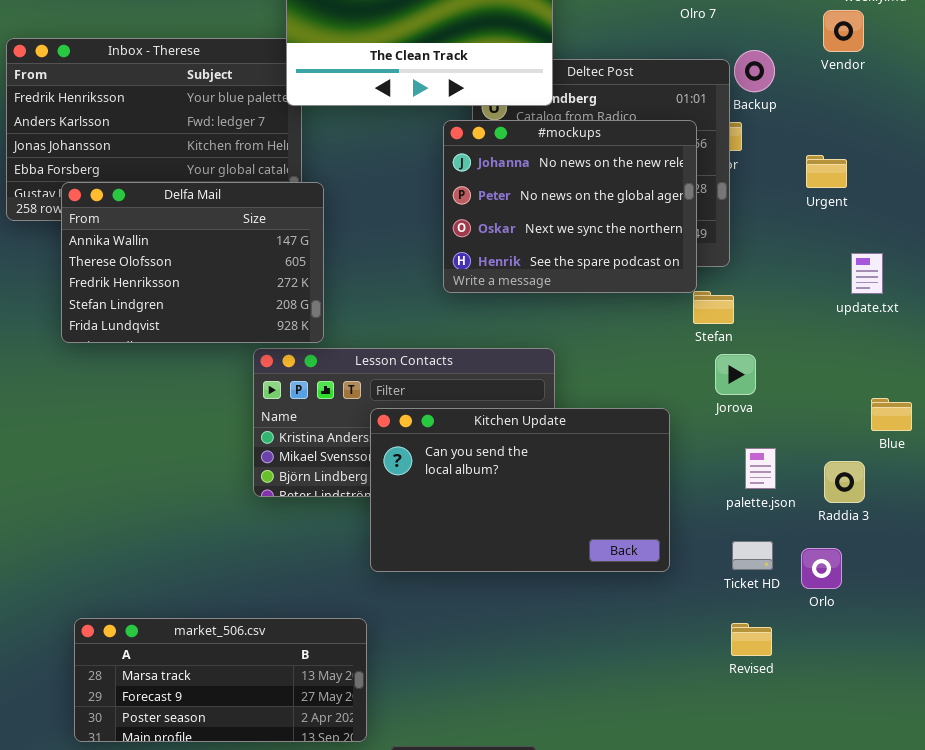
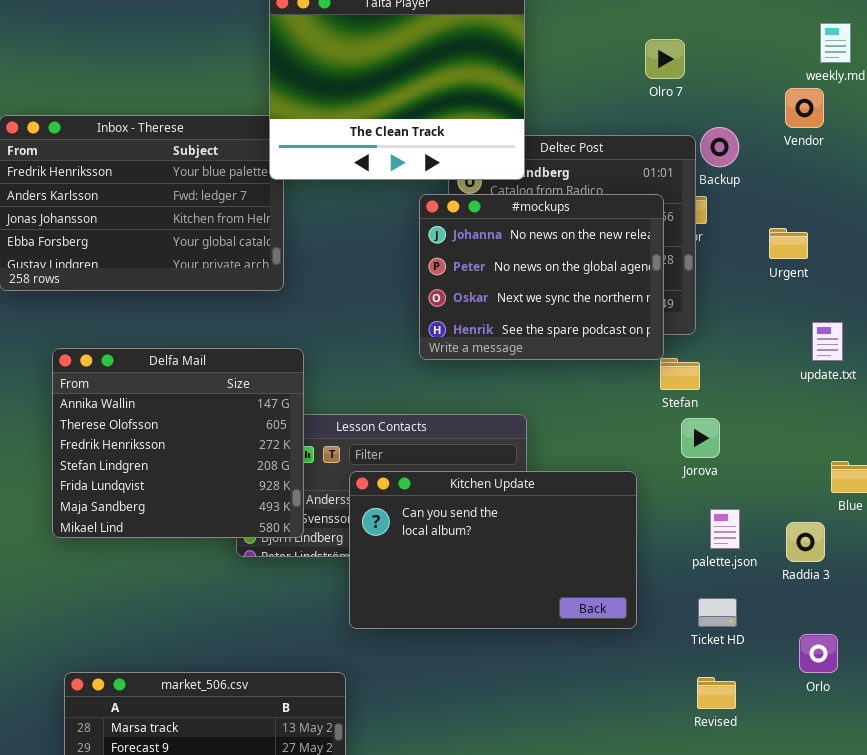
Delfa Mail: [61,182,324,343] -> [52,348,304,538], moved, resized
Orlo: [801,548,842,589] -> [799,634,838,673], moved

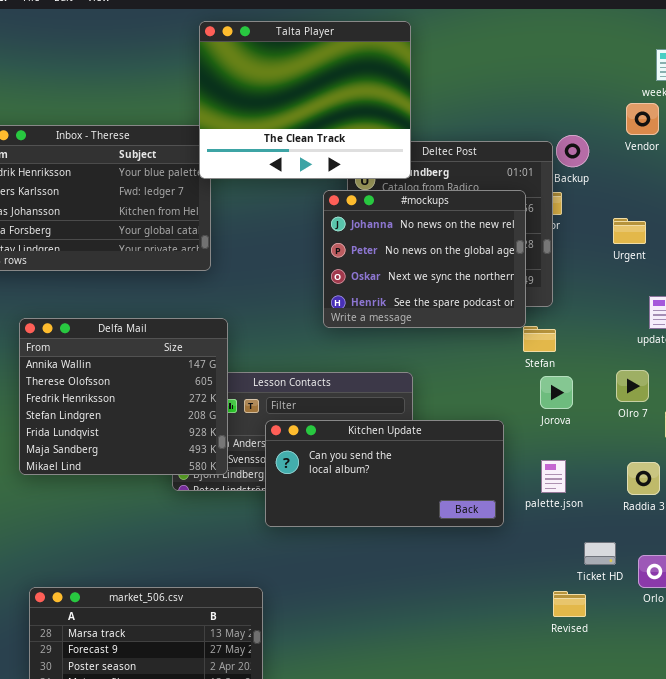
Olro 7: [645,39,685,79] -> [616,370,649,402], moved
Kitchen Update: [349,471,637,629] -> [265,420,504,527], resized
palette.json: [710,509,740,549] -> [541,460,566,493], moved
Ticket HD: [698,598,737,627] -> [584,542,616,565], moved

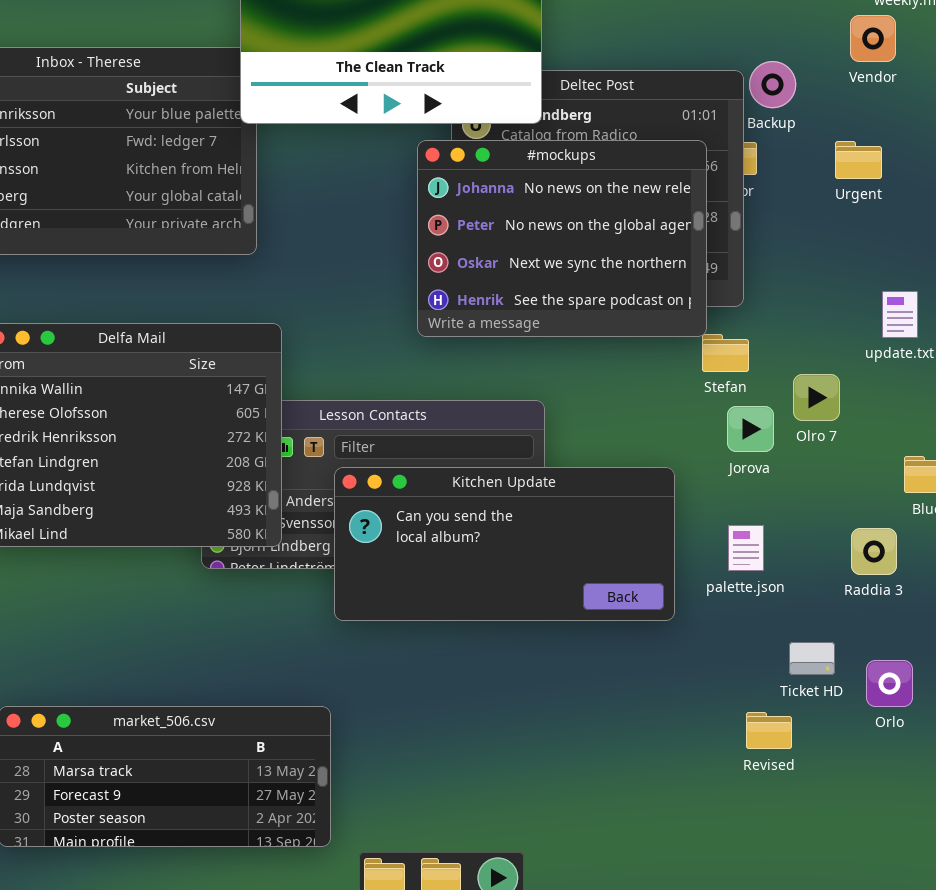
Urgent: [613,218,646,244] -> [835,141,882,179], moved
Olro 7: [616,370,649,402] -> [793,374,840,421], moved

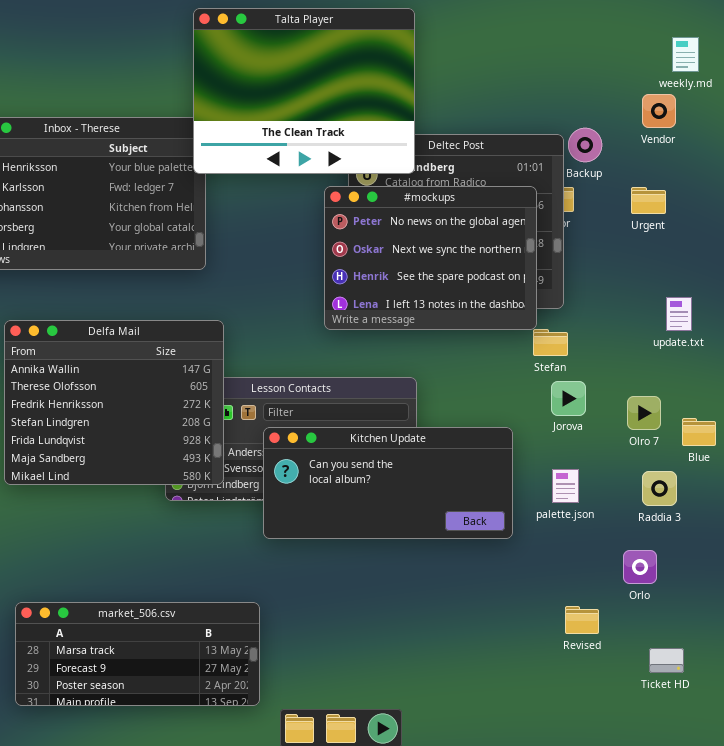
#mockups: [417,140,707,337] -> [324,186,537,330], scrolled down 1 row
Olro 7: [793,374,840,421] -> [627,396,661,430], moved
Ticket HD: [789,642,835,675] -> [649,648,684,673], moved
Orlo: [866,660,913,707] -> [623,550,657,584], moved

